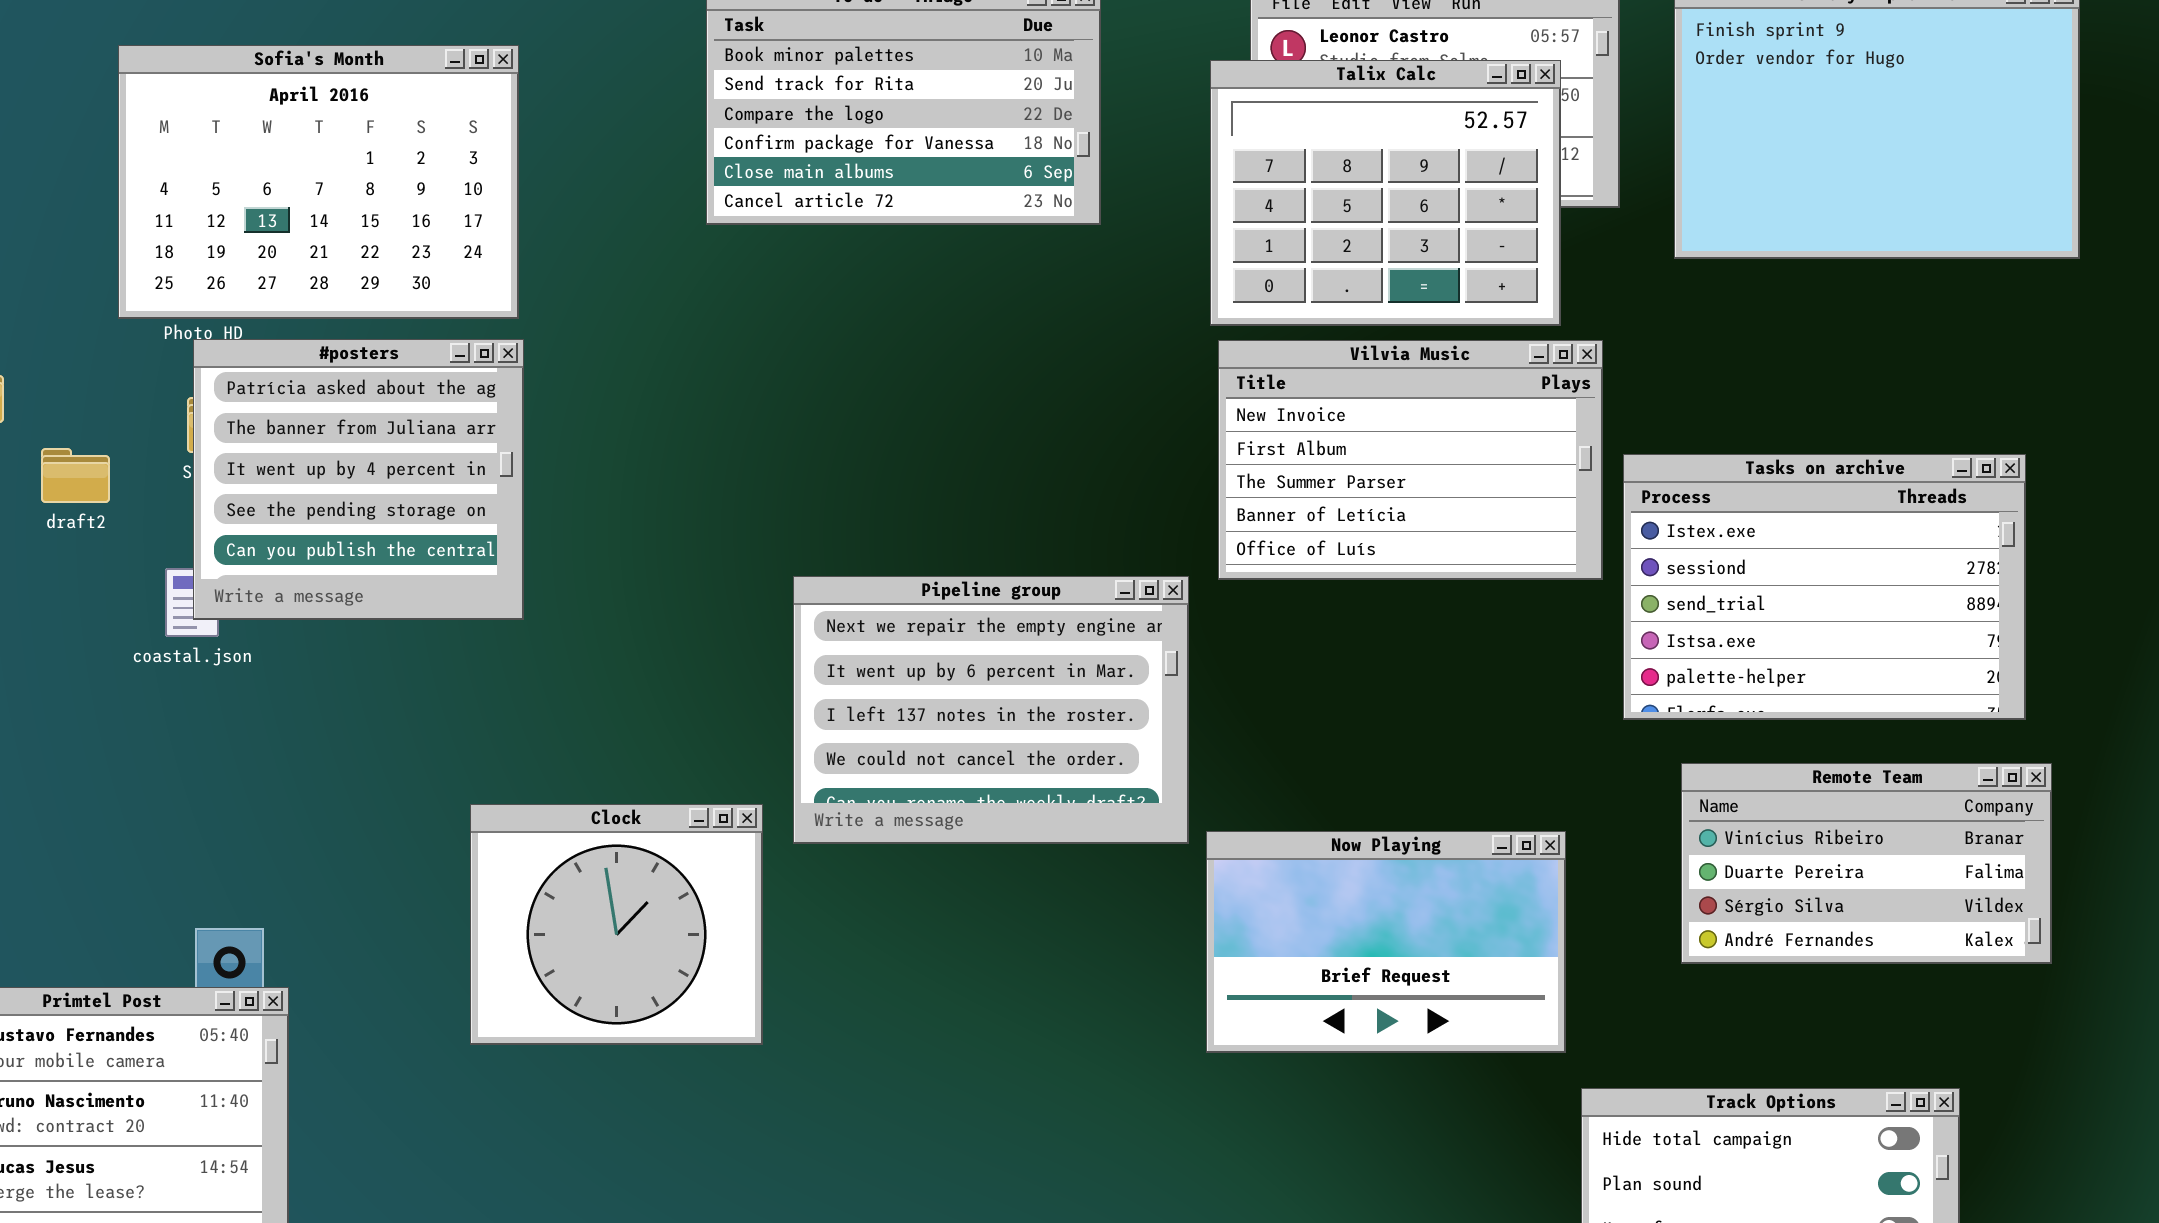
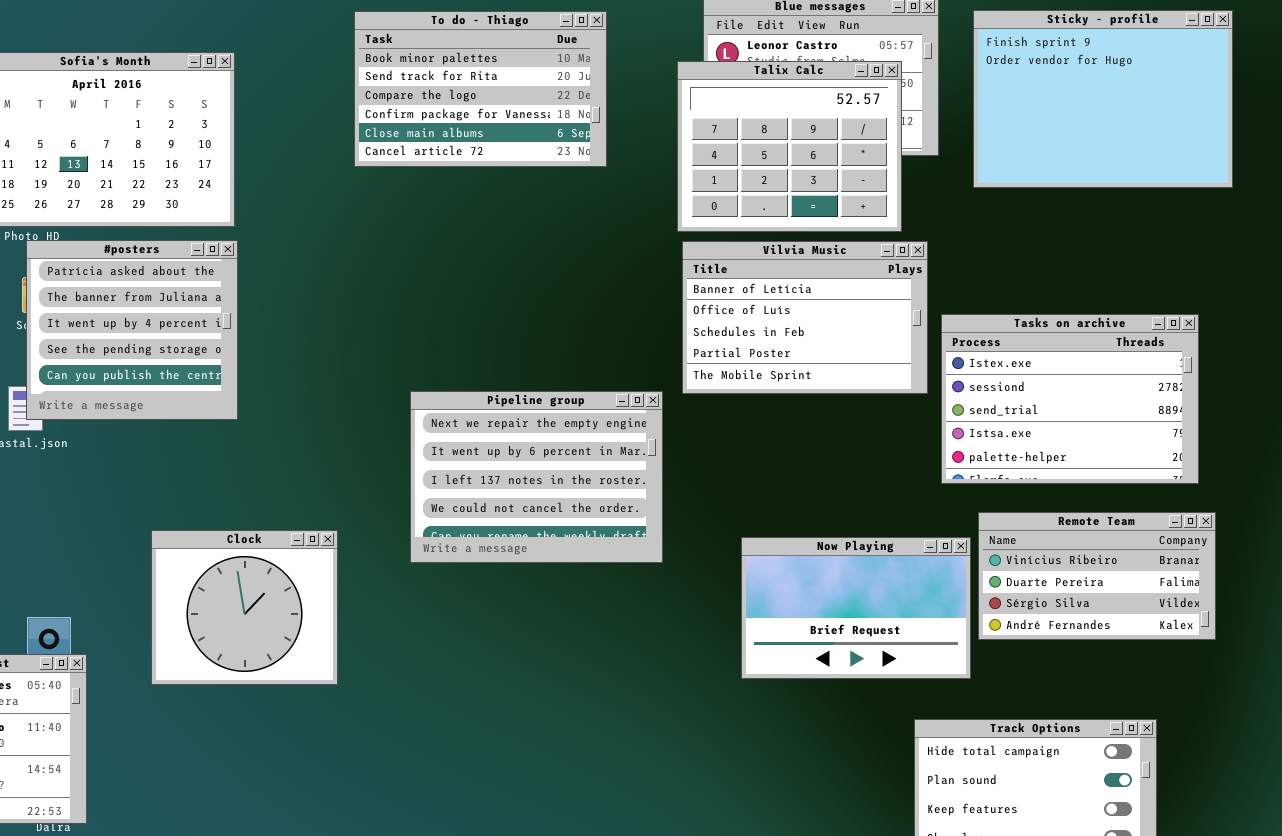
Vilvia Music: [1218,340,1603,580] -> [682,241,928,394], scrolled down 3 rows
Clock: [470,804,763,1045] -> [151,530,338,685], moved
Now Playing: [1206,831,1566,1053] -> [741,537,971,679], moved

